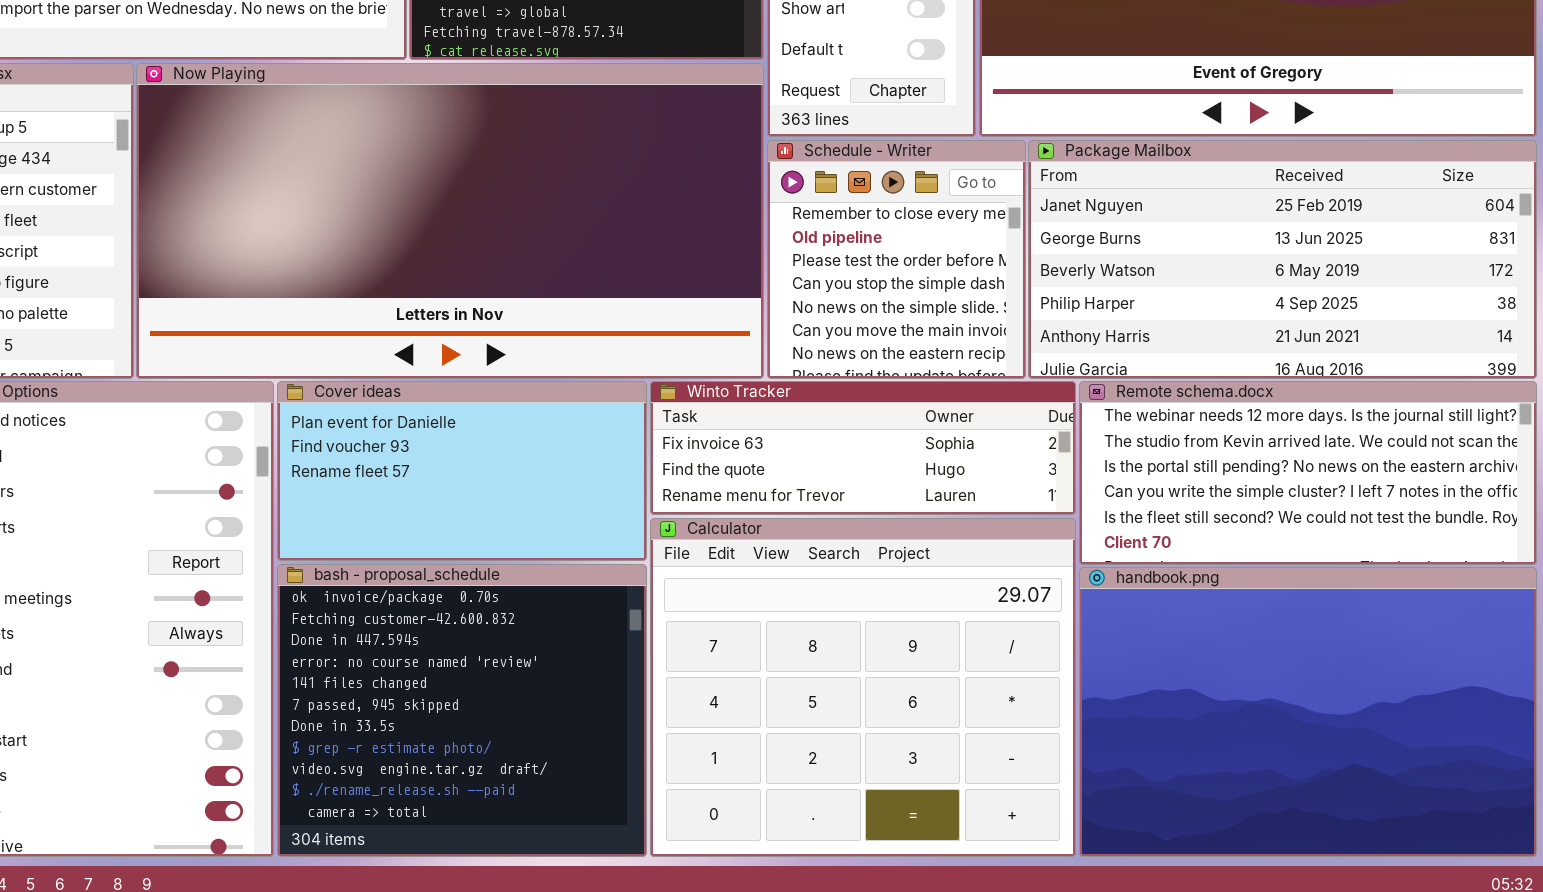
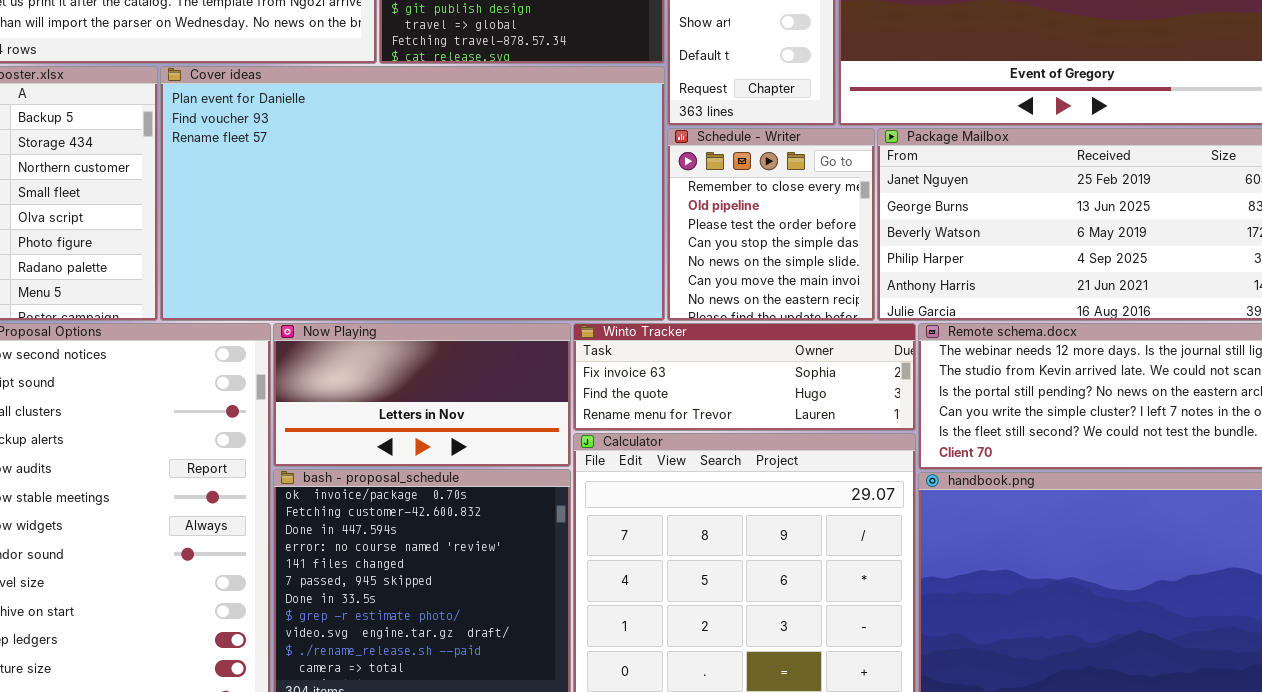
Now Playing: [136,63,764,379] -> [273,323,571,467], moved, resized
Cover ideas: [277,381,647,561] -> [160,66,665,321], moved, resized

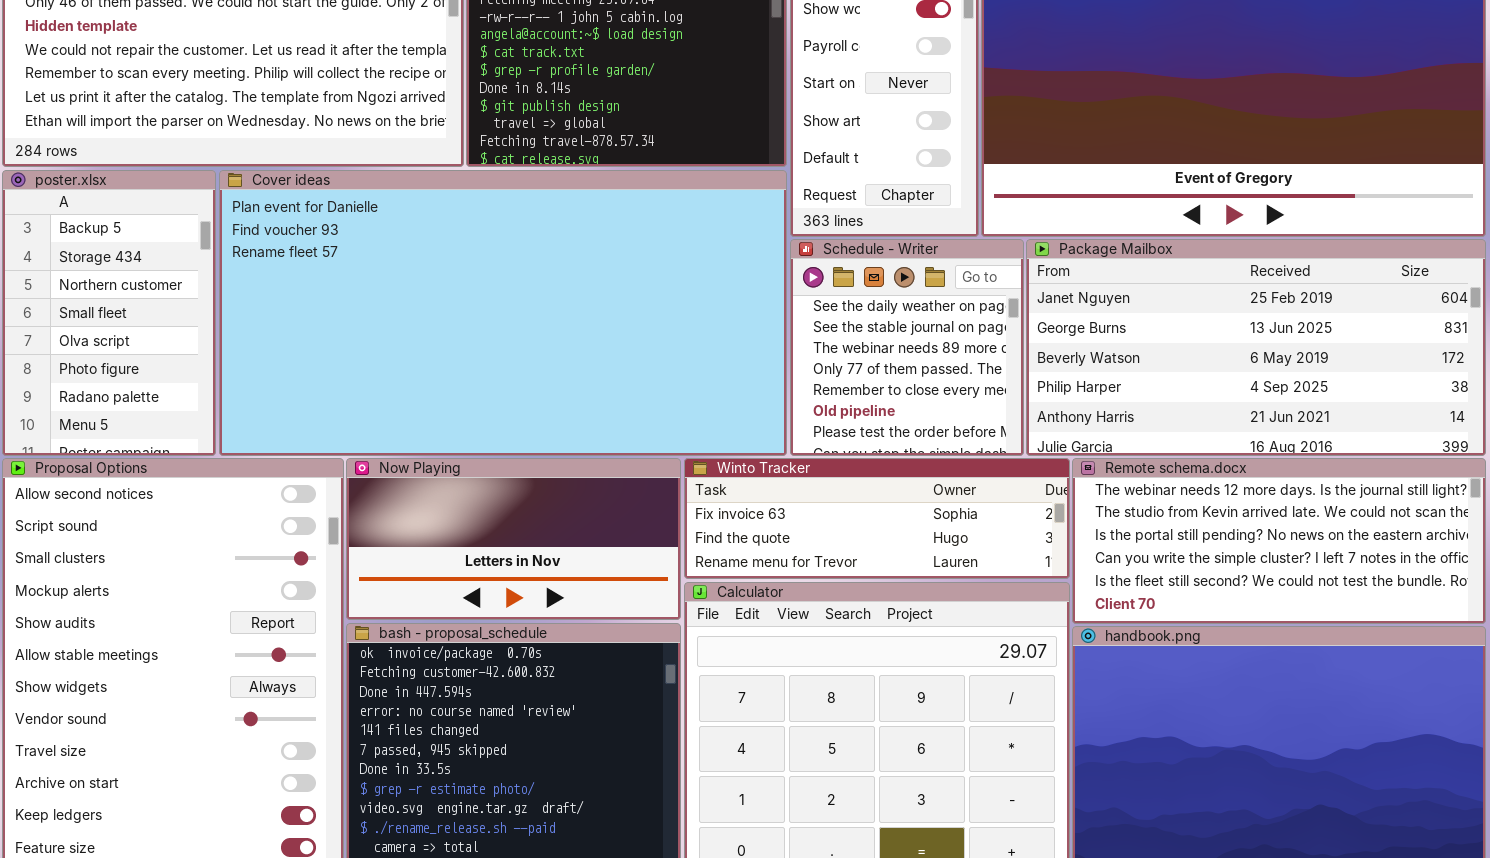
Schedule - Writer: [667,128,875,321] -> [790,239,1024,456], scrolled up 4 rows

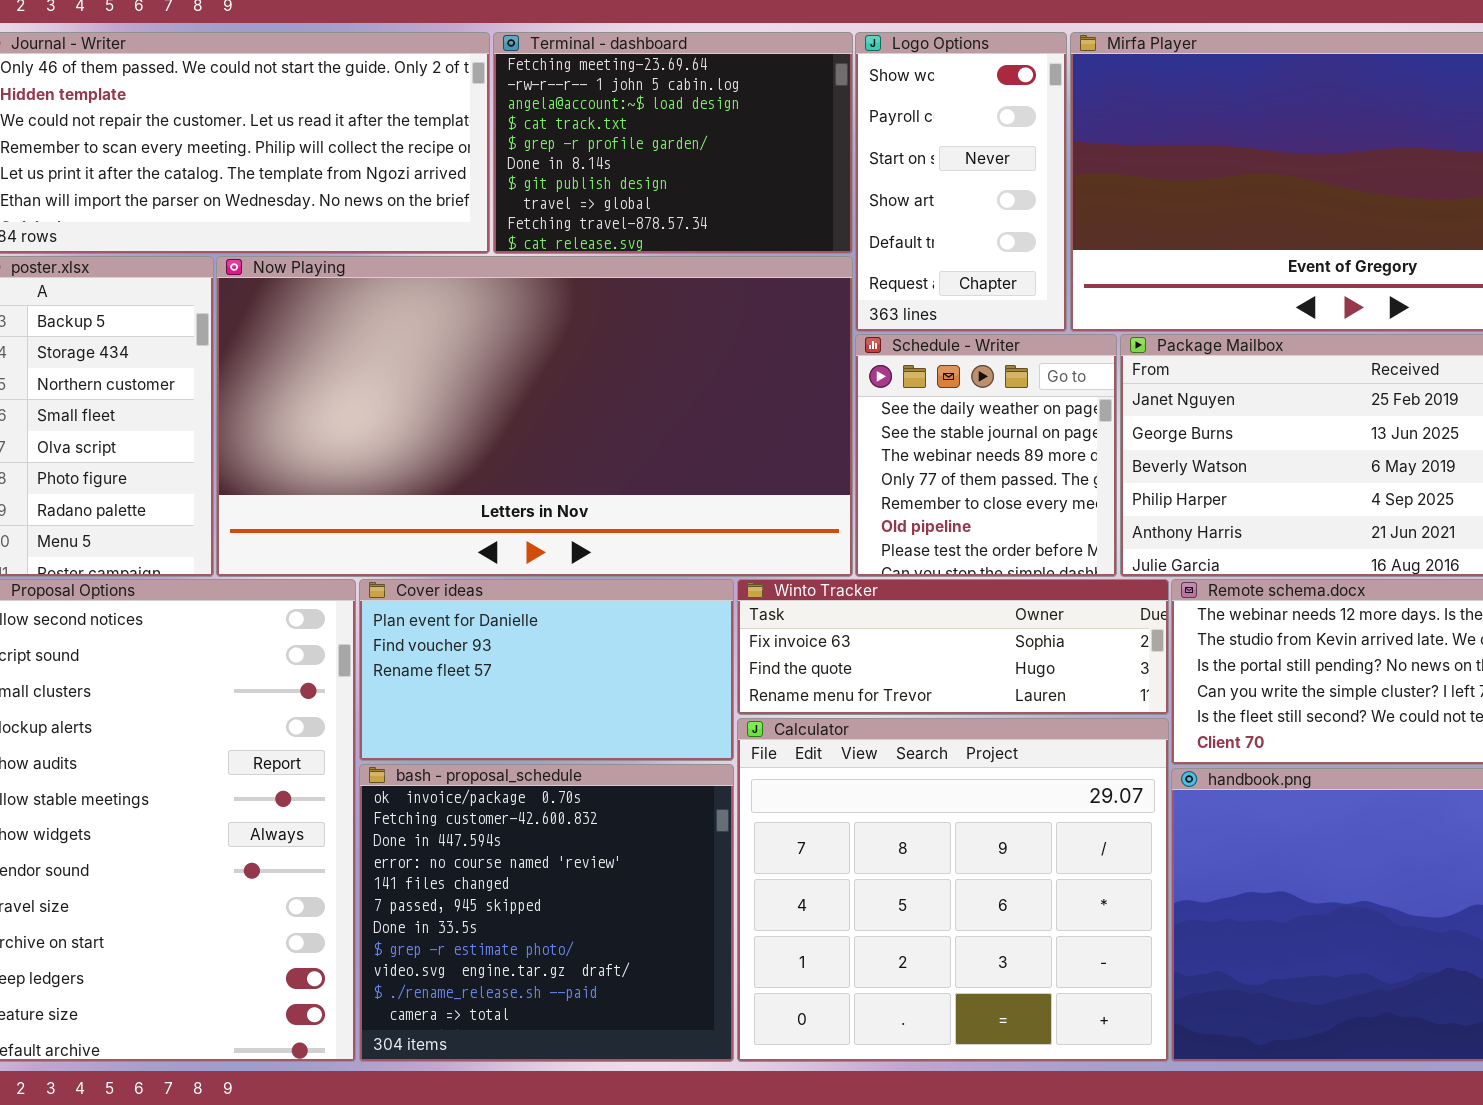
Cover ideas: [219,170,787,456] -> [359,579,734,761], moved, resized
Now Playing: [346,458,681,620] -> [216,256,853,577], moved, resized

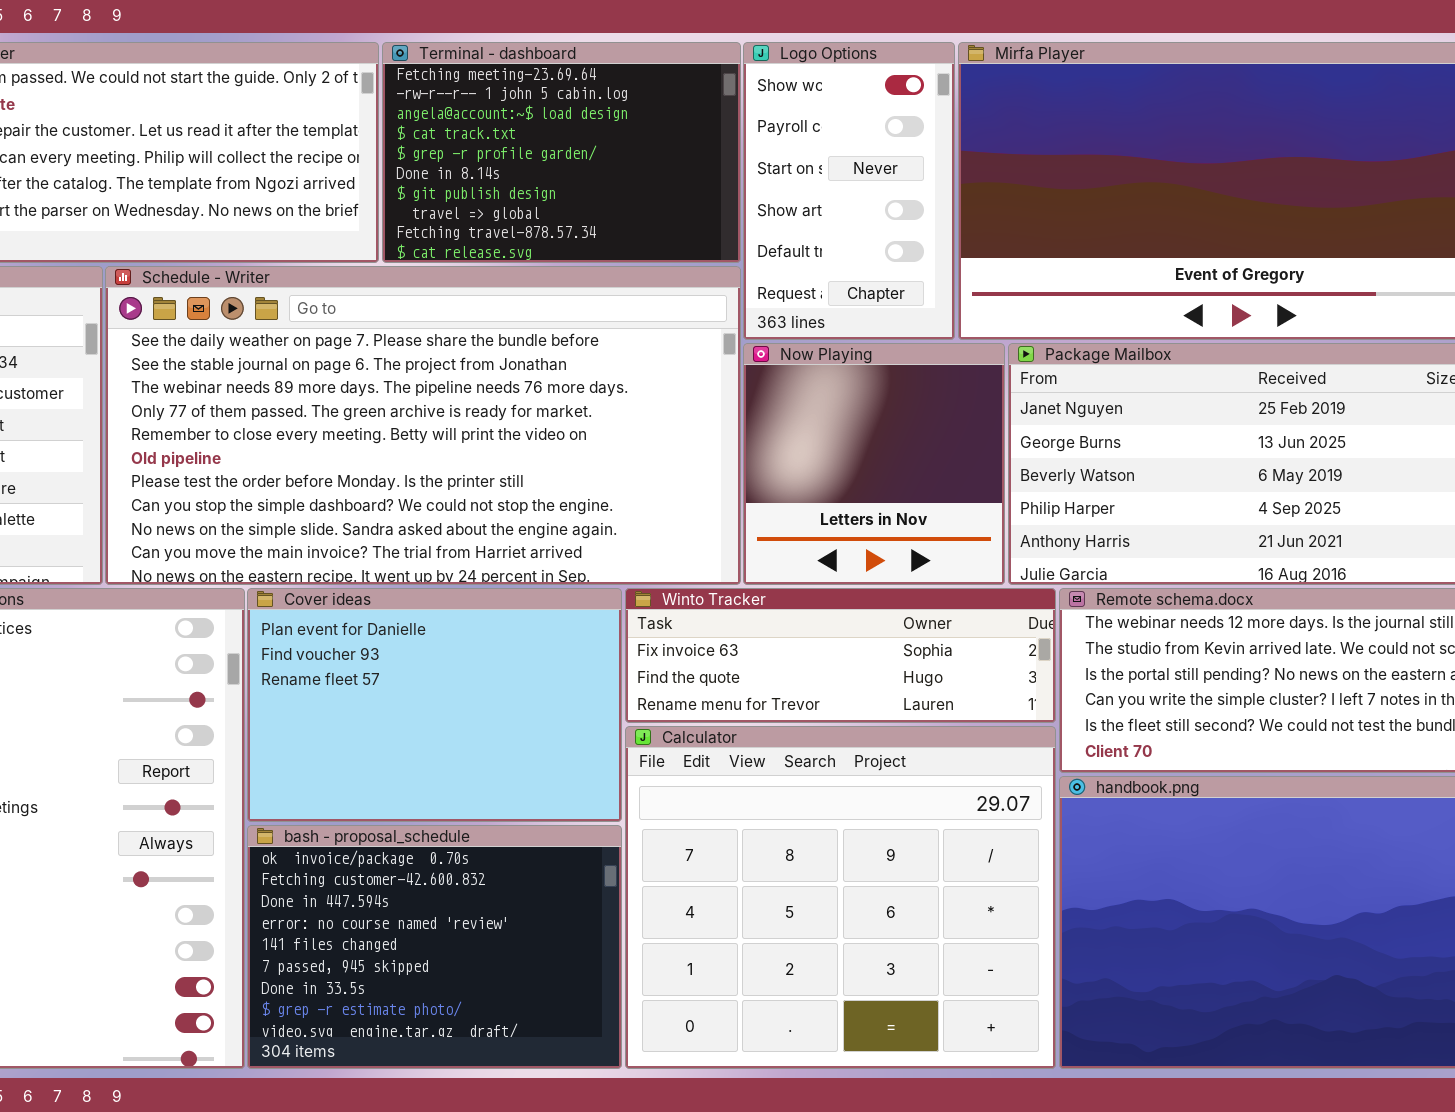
Now Playing: [216,256,853,577] -> [743,343,1005,585], moved, resized
Schedule - Writer: [855,334,1117,577] -> [105,266,741,585], moved, resized
Cover ideas: [359,579,734,761] -> [247,588,622,822], resized
bash - proposal_schedule: [359,764,734,1062] -> [247,825,622,1069], resized

